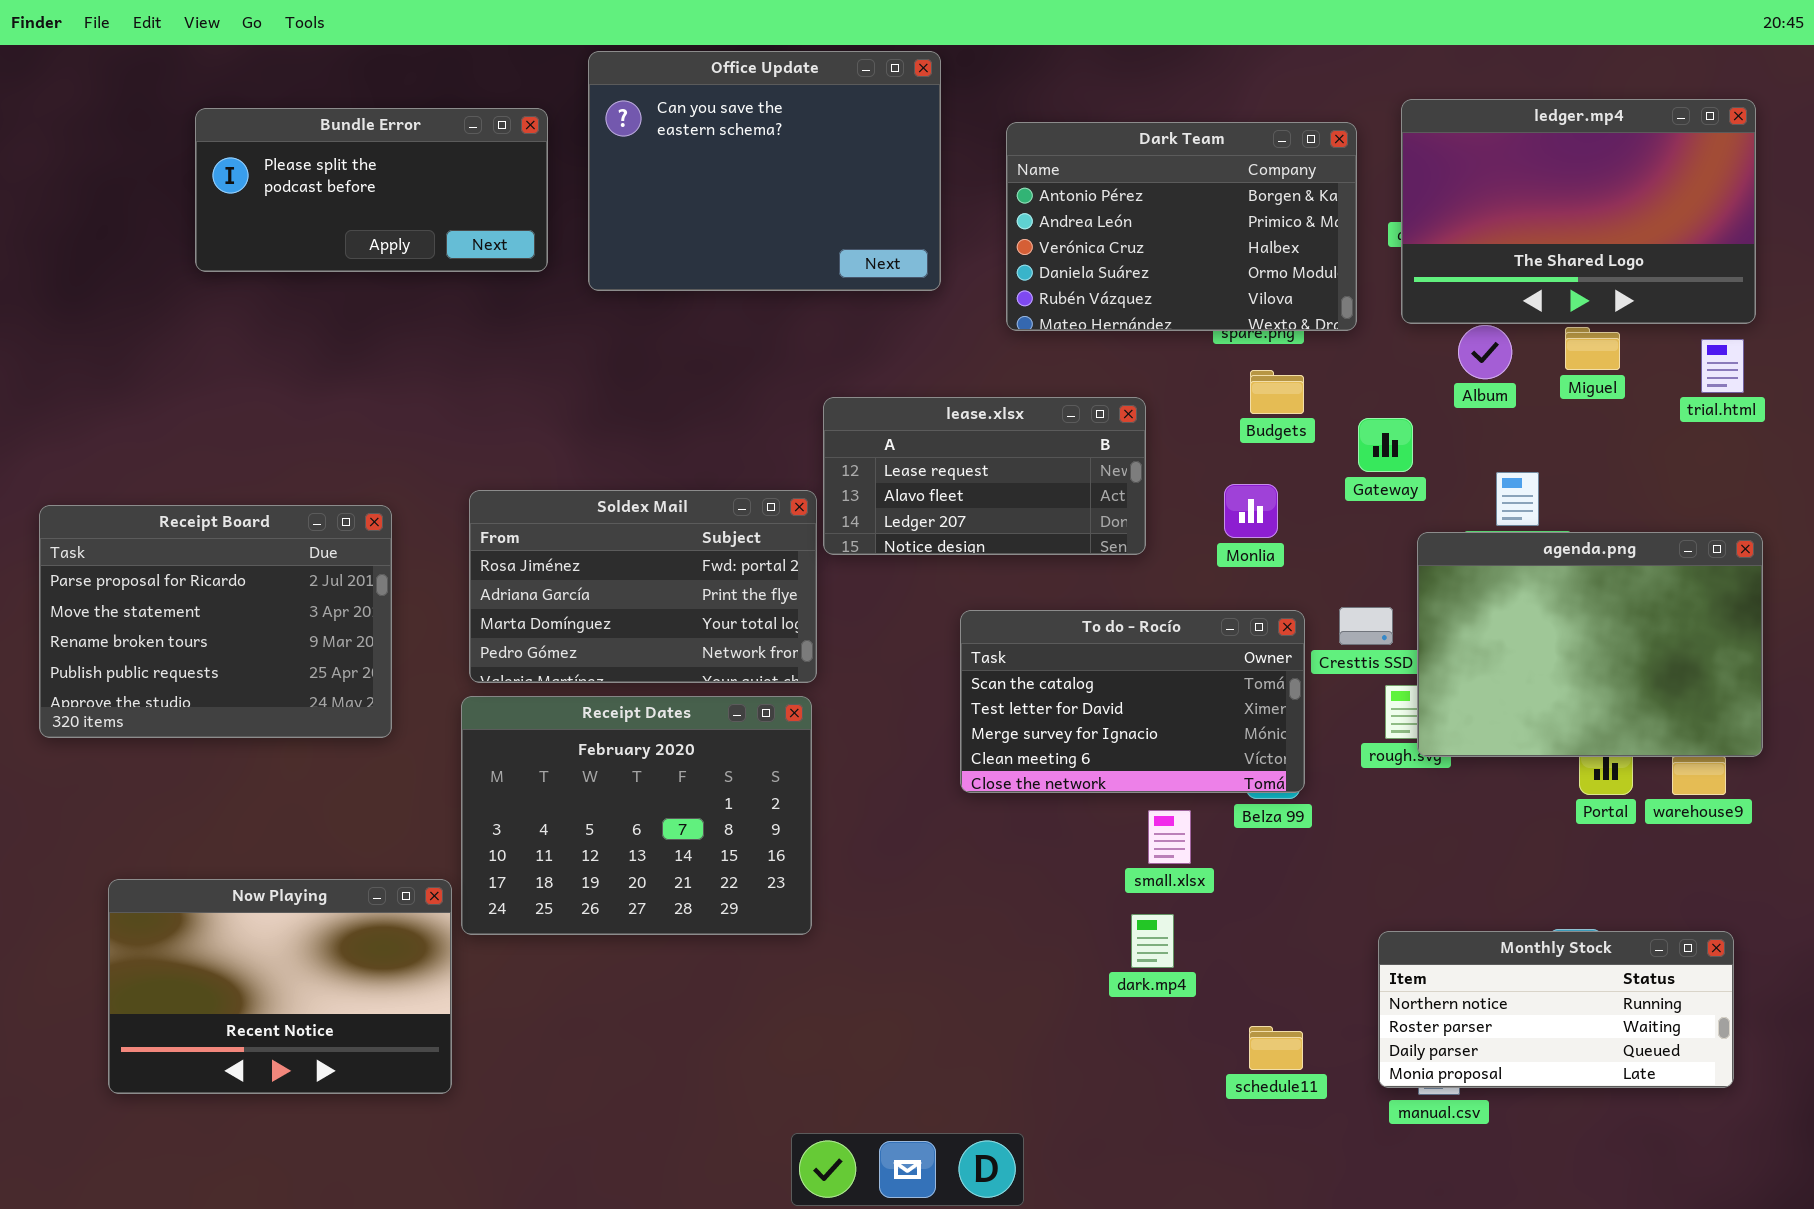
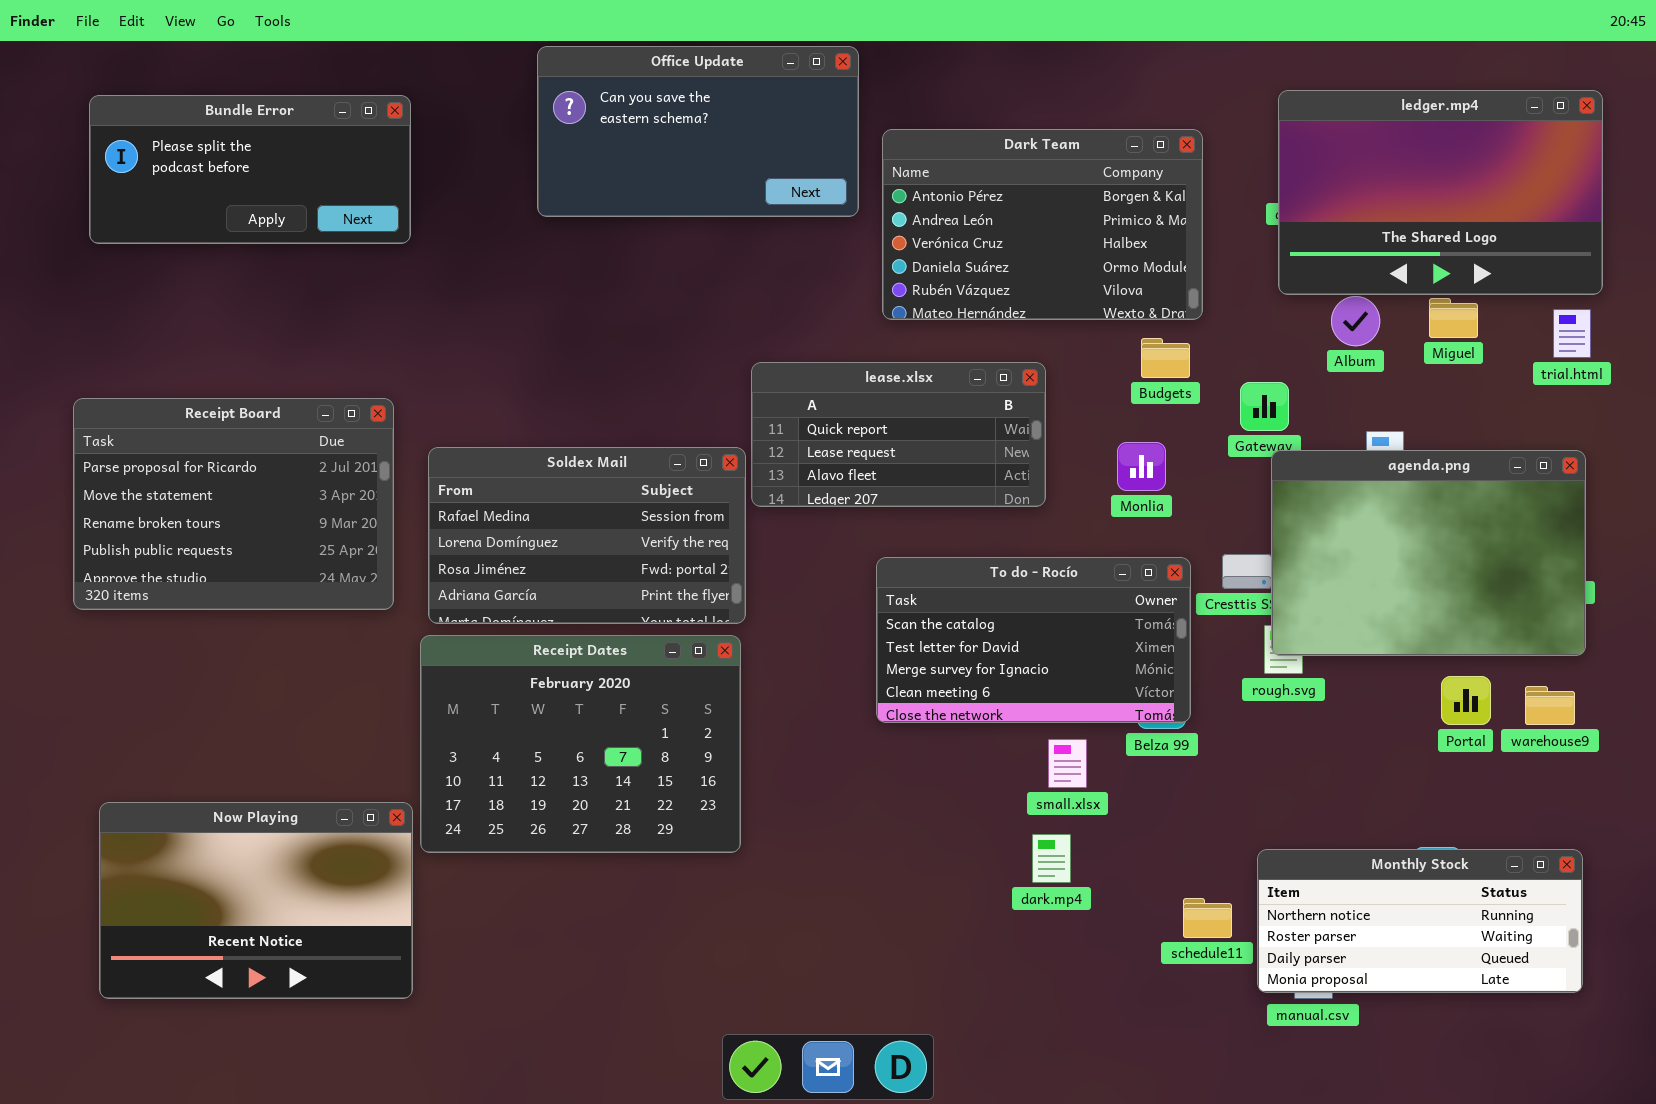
Office Update: [588,51,941,291] -> [537,46,859,217], resized
Bundle Error: [195,108,548,272] -> [89,95,411,244], moved
Dark Team: [1006,122,1357,331] -> [882,129,1203,320], moved
lease.xlsx: [823,397,1146,555] -> [751,362,1046,507], scrolled up 1 row
Soldex Mail: [469,490,817,683] -> [428,447,746,624], scrolled up 2 rows
Receipt Board: [39,505,392,738] -> [73,398,394,610], moved
agenda.png: [1417,532,1763,757] -> [1271,450,1586,656], moved
schedule11: [1249,1026,1303,1070] -> [1183,898,1232,938], moved

